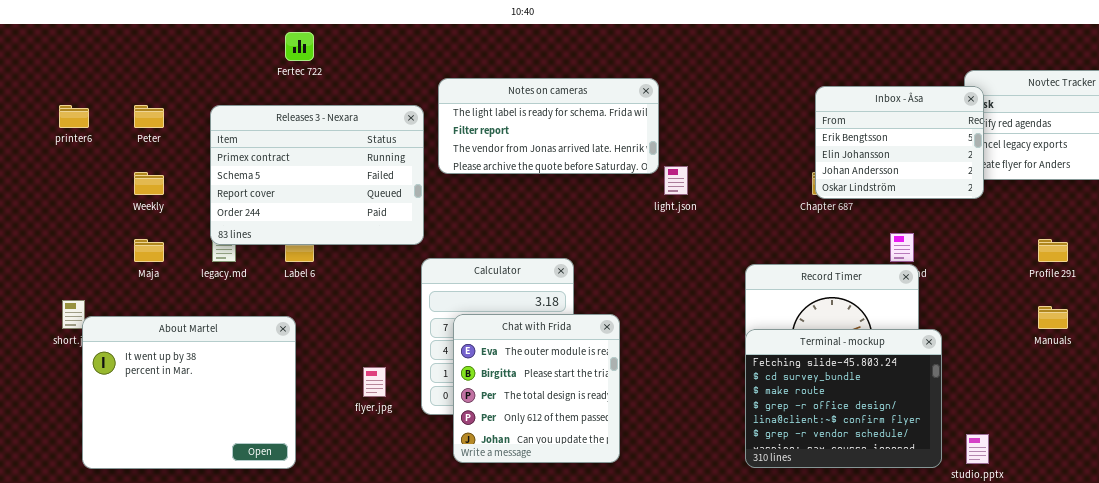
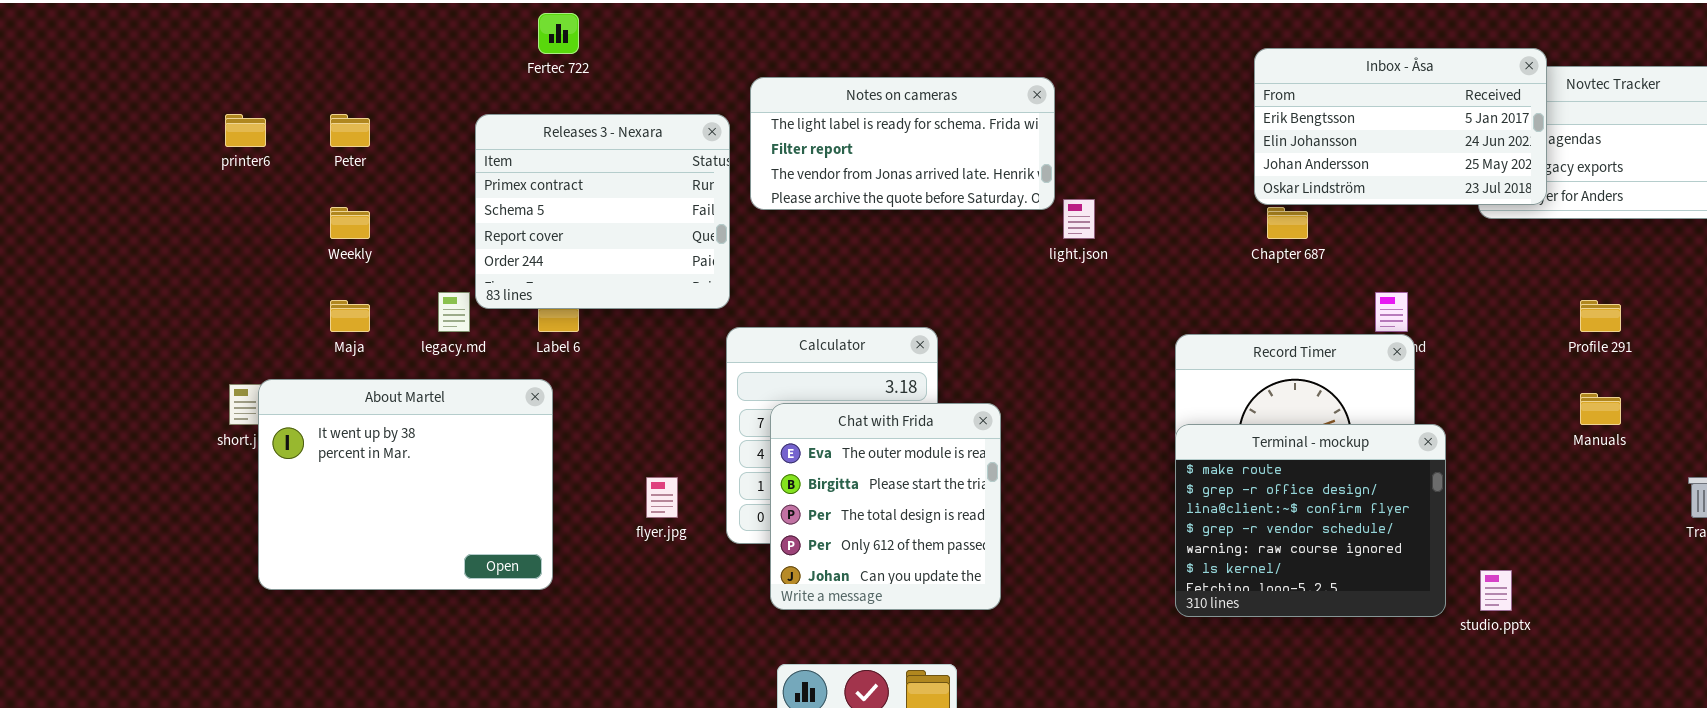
Inbox - Åsa: [815,86,984,199] -> [1254,48,1547,205], moved, resized
Releases 3 - Nexara: [210,105,424,245] -> [475,114,730,309], resized
About Martel: [82,316,296,469] -> [258,379,553,590], moved
Terminal - mockup: [745,329,942,468] -> [1175,424,1446,617], scrolled down 2 rows

